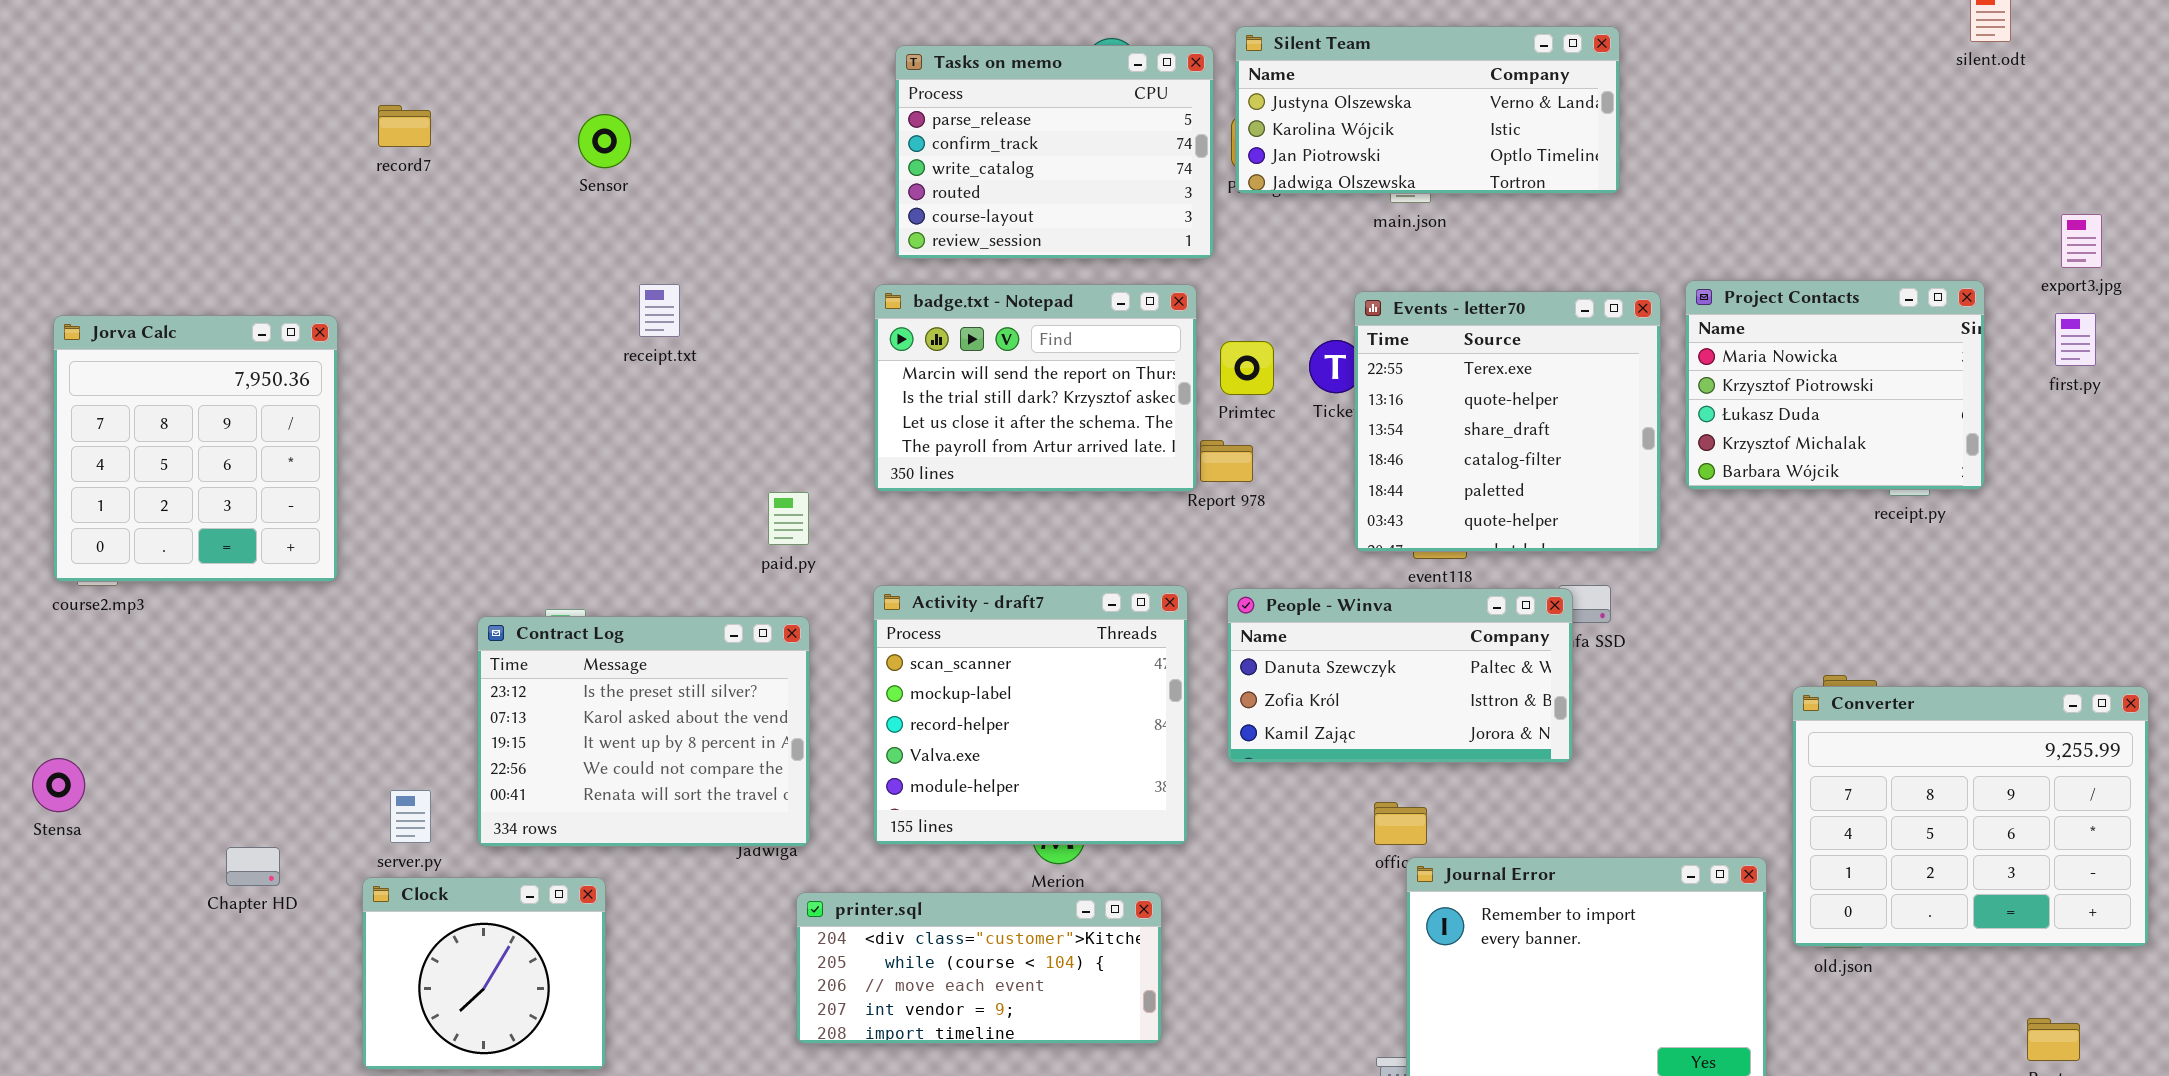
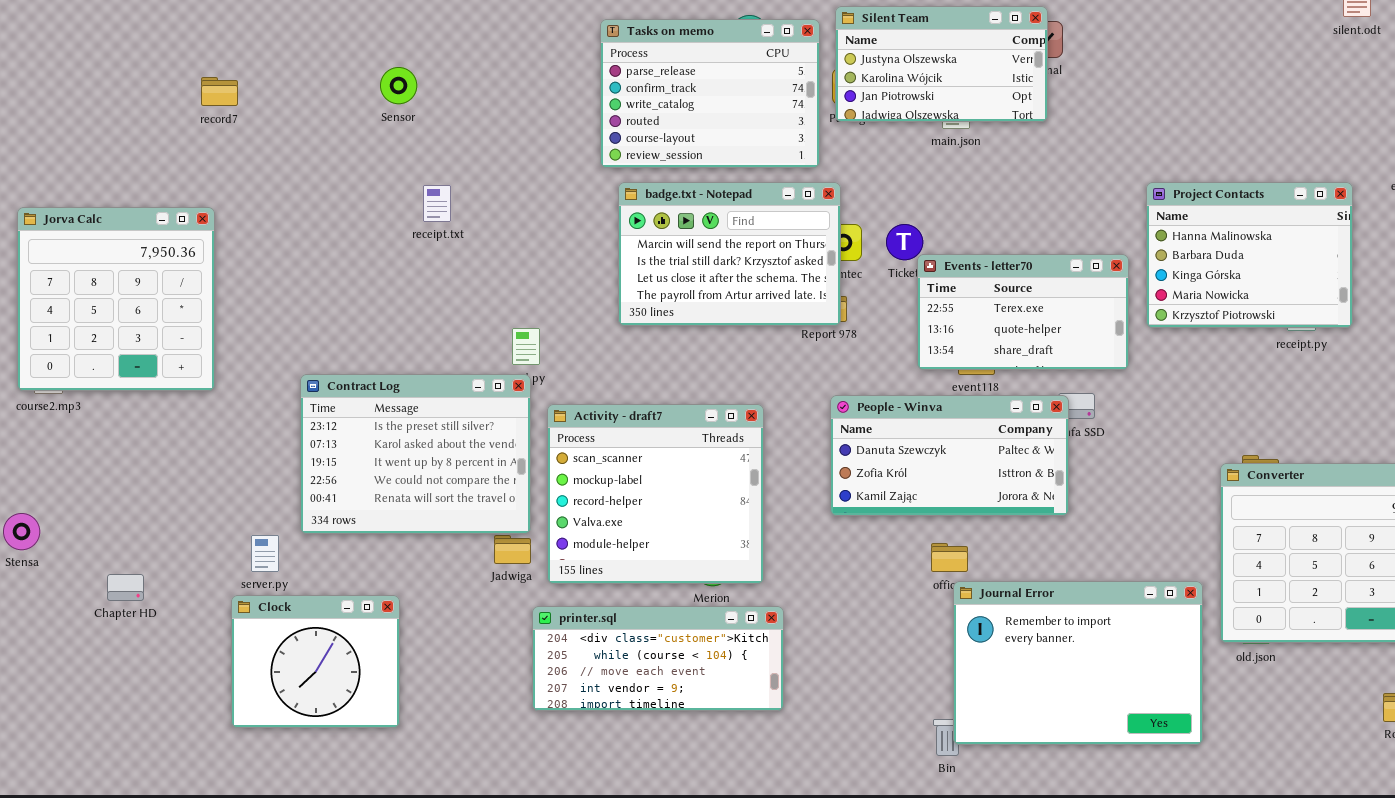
Silent Team: [1235,26,1620,194] -> [835,6,1048,122], resized
record7: [378,105,431,147] -> [201,77,238,106], moved
Project Contacts: [1685,280,1985,490] -> [1146,182,1353,328], scrolled up 3 rows
badge.txt - Notepad: [874,284,1197,492] -> [618,182,841,326], moved
Events - letter70: [1354,291,1661,552] -> [917,254,1129,370], resized
Activity - draft7: [873,585,1188,845] -> [547,404,764,584], moved
Contract Log: [477,616,810,847] -> [300,374,531,534], moved
Chapter HD: [226,847,280,886] -> [107,574,144,601], moved

